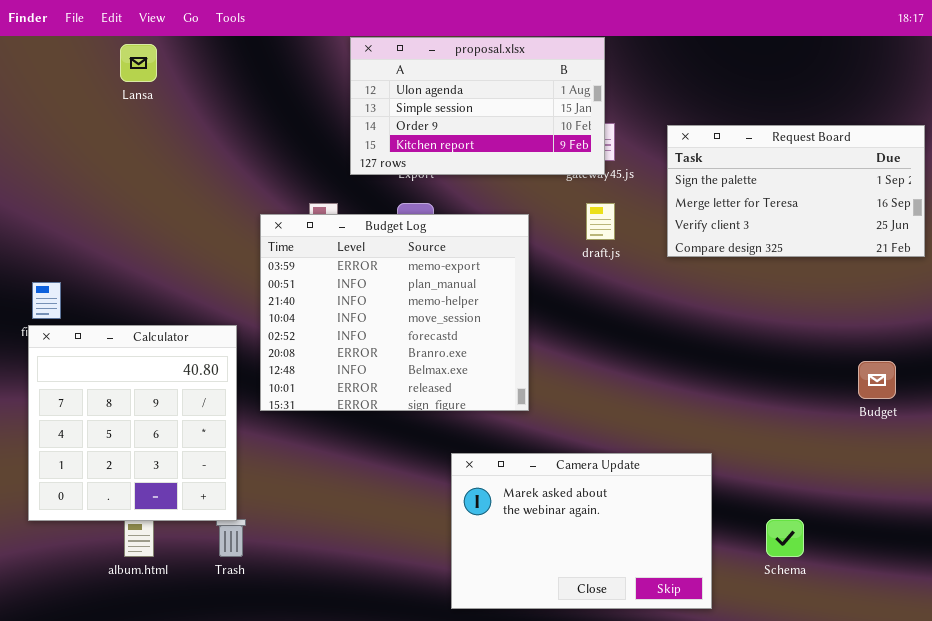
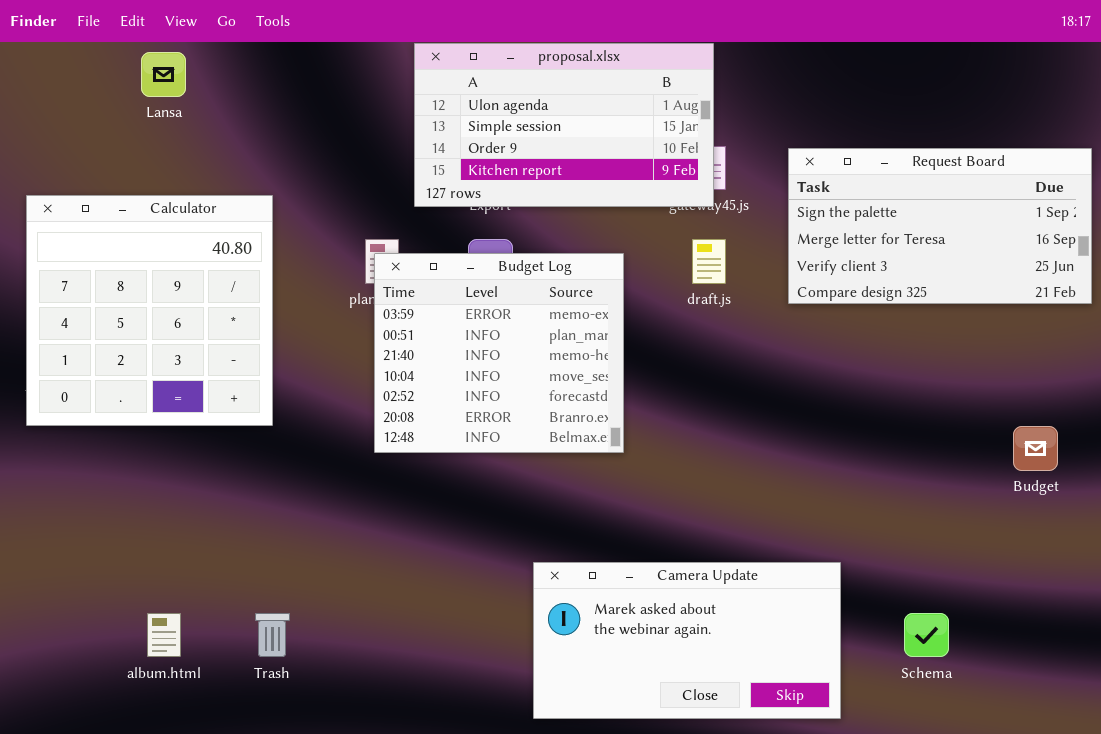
Budget Log: [260,214,529,411] -> [374,253,624,453], resized
Calculator: [28,325,237,521] -> [26,195,273,426], moved
Camera Update: [451,453,712,609] -> [533,562,841,719], resized

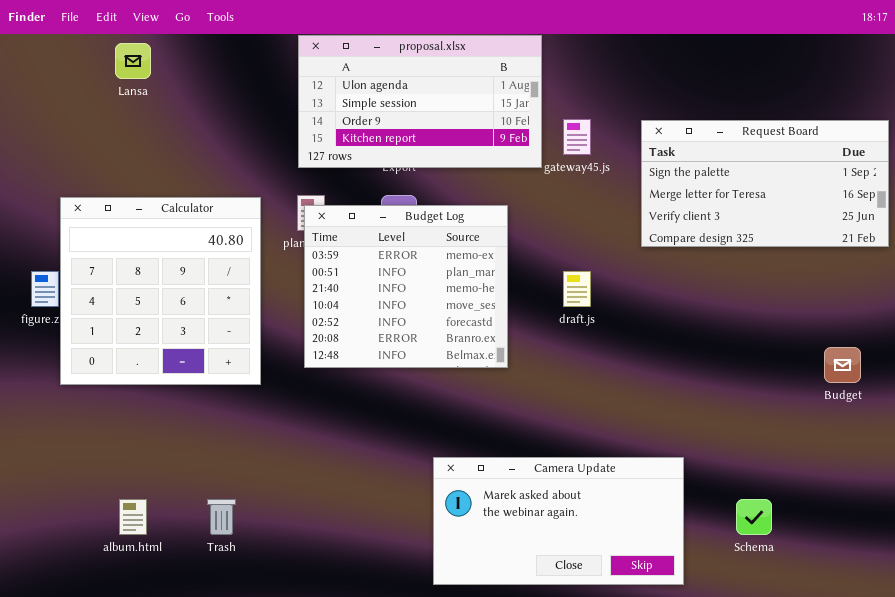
proposal.xlsx: [414,43,714,207] -> [298,35,542,168], moved
Calculator: [26,195,273,426] -> [60,197,261,385], moved
draft.js: [692,239,726,284] -> [563,271,591,307], moved

